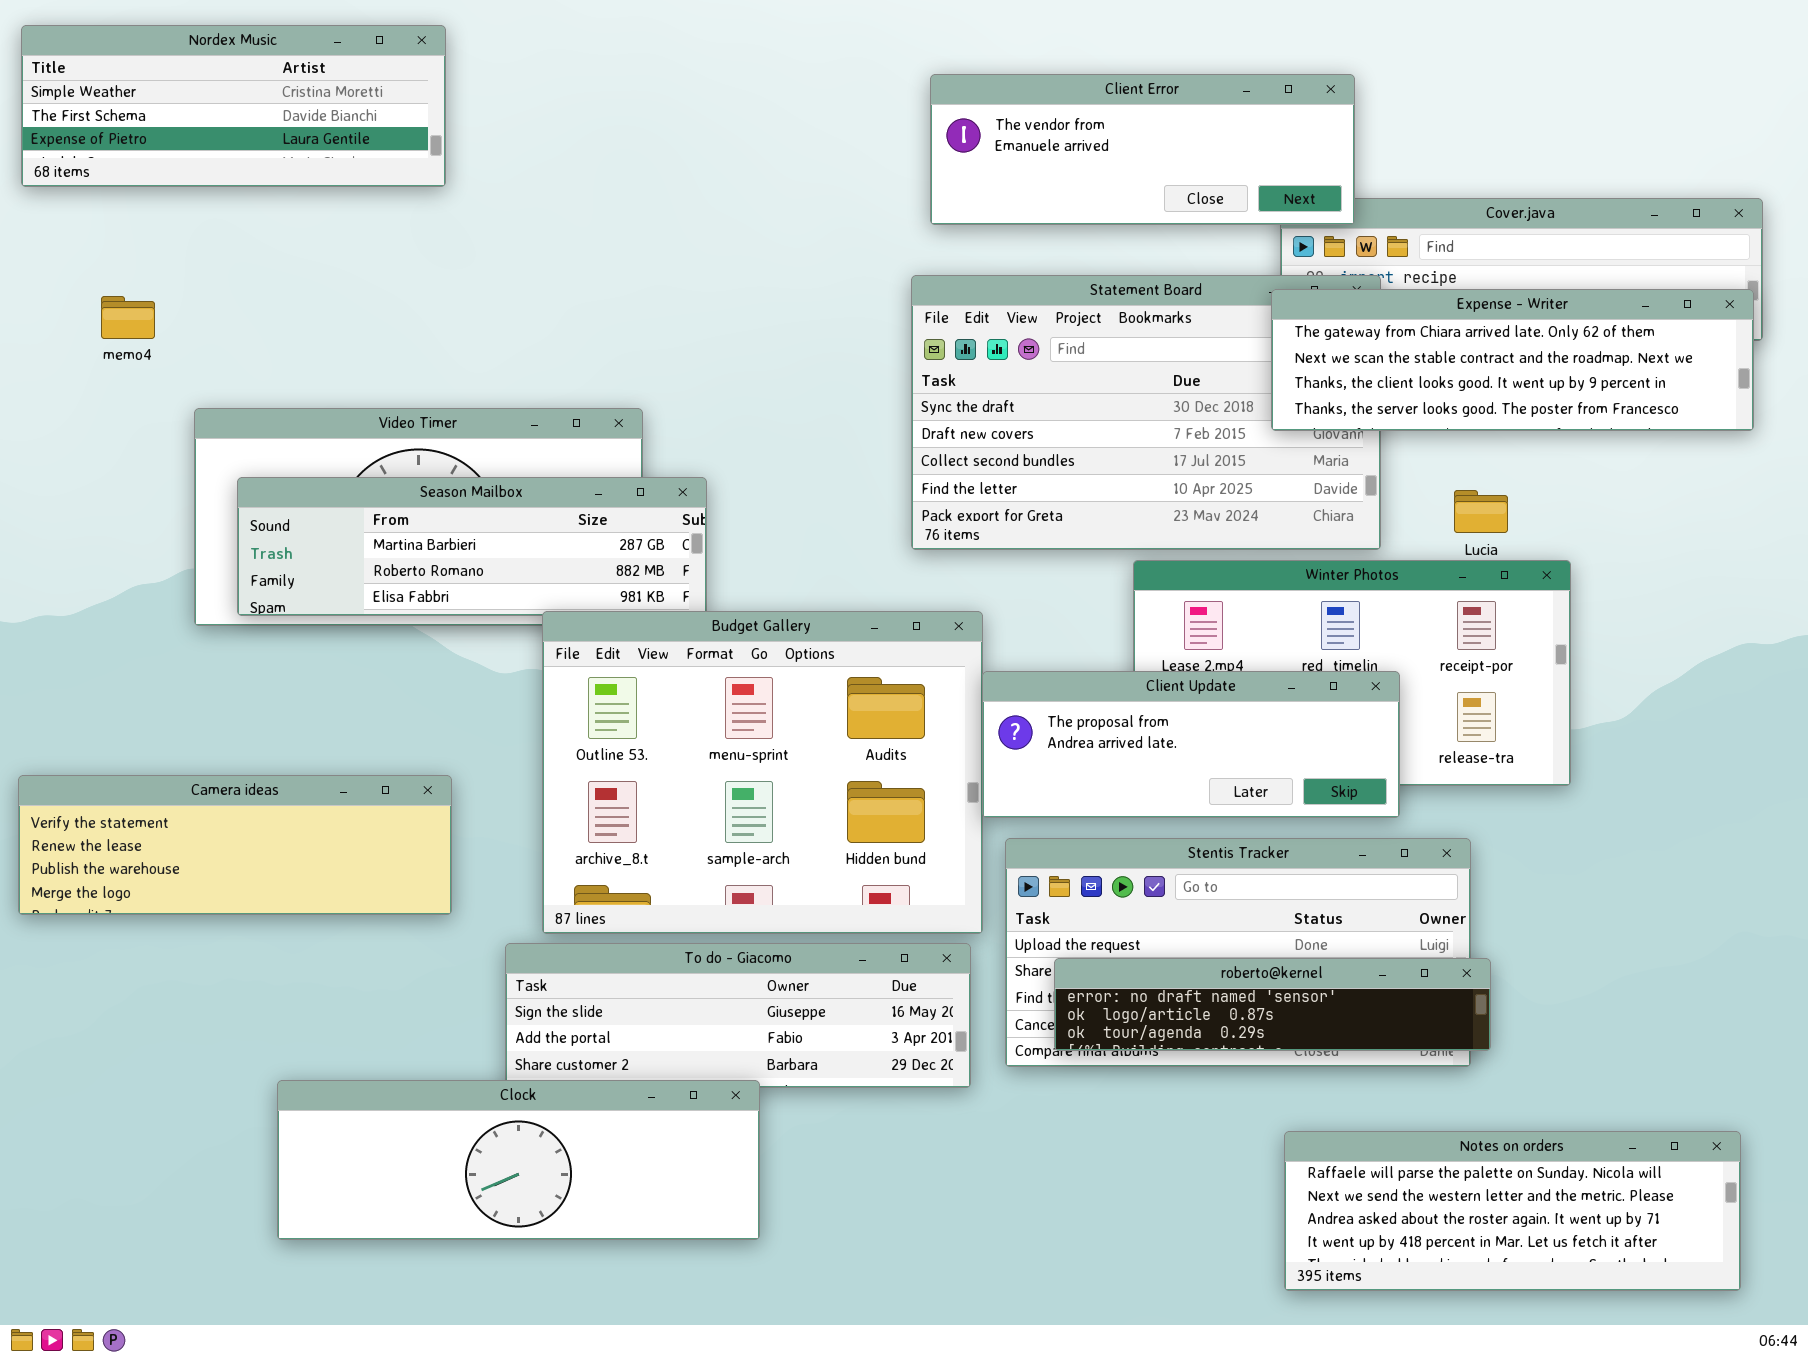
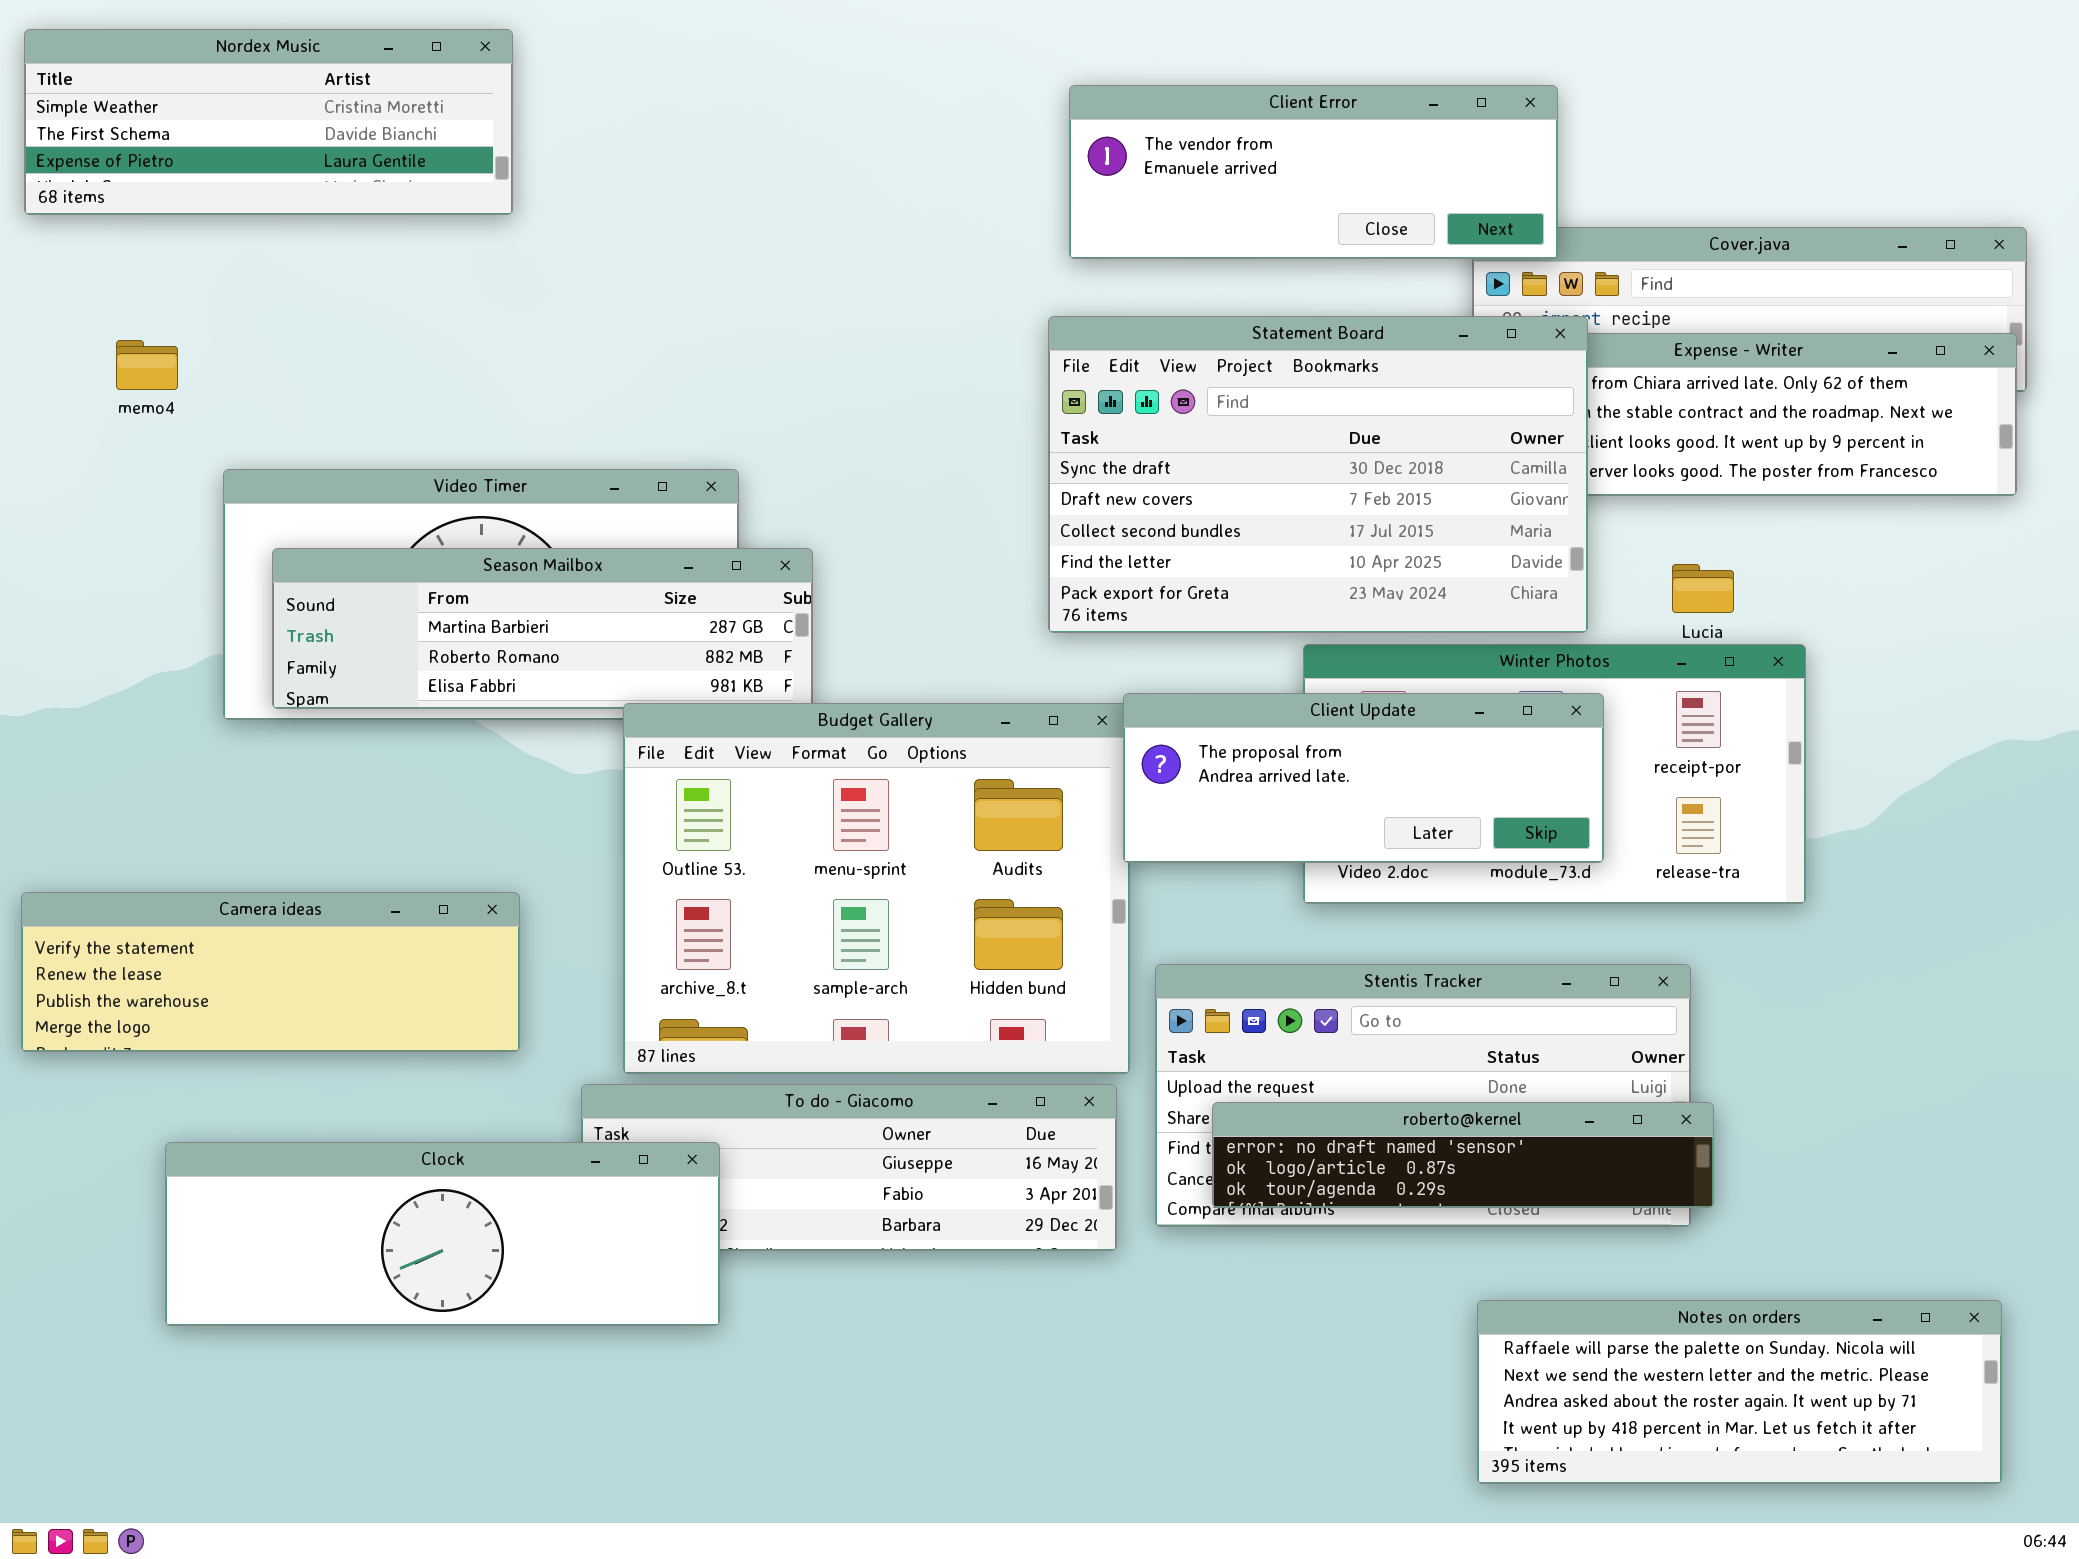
Statement Board: [911,275,1381,550] -> [1048,316,1588,633], raised
Client Update: [982,671,1400,818] -> [1123,693,1604,863], moved
Clock: [277,1080,760,1240] -> [165,1142,720,1326], moved

